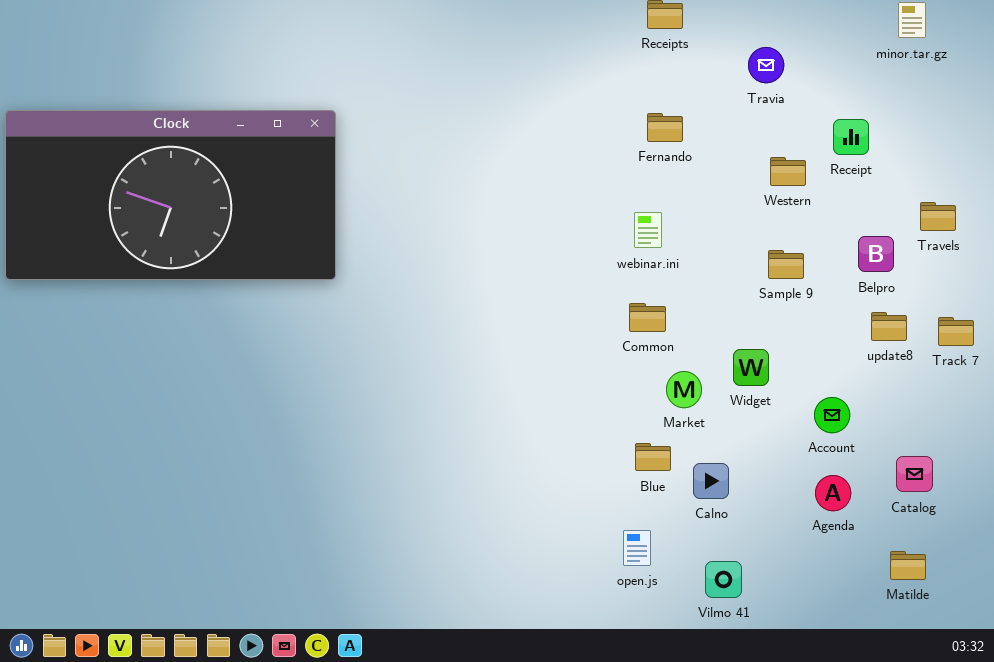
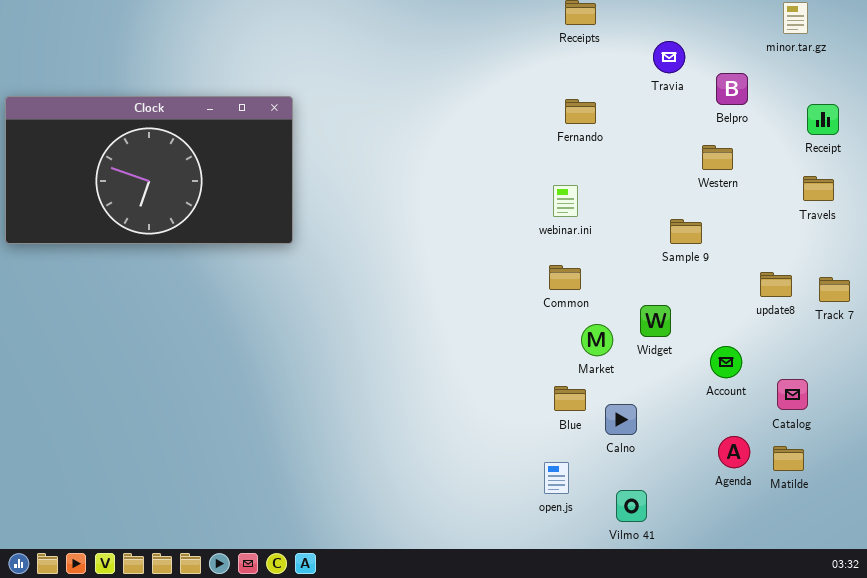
Receipt: [833,119,869,155] -> [807,104,839,135], moved
Western: [770,157,806,186] -> [702,145,733,170], moved
Belpro: [858,236,894,272] -> [716,73,748,105], moved
Catalog: [896,456,933,492] -> [777,379,808,410], moved
Agenda: [815,475,851,511] -> [718,436,750,468], moved
Matilde: [890,551,926,580] -> [773,446,804,471], moved

